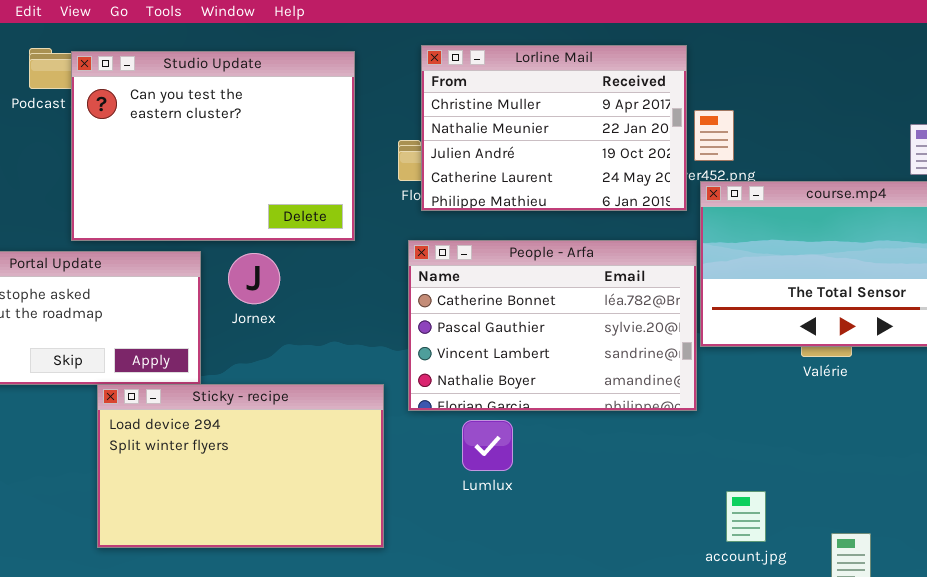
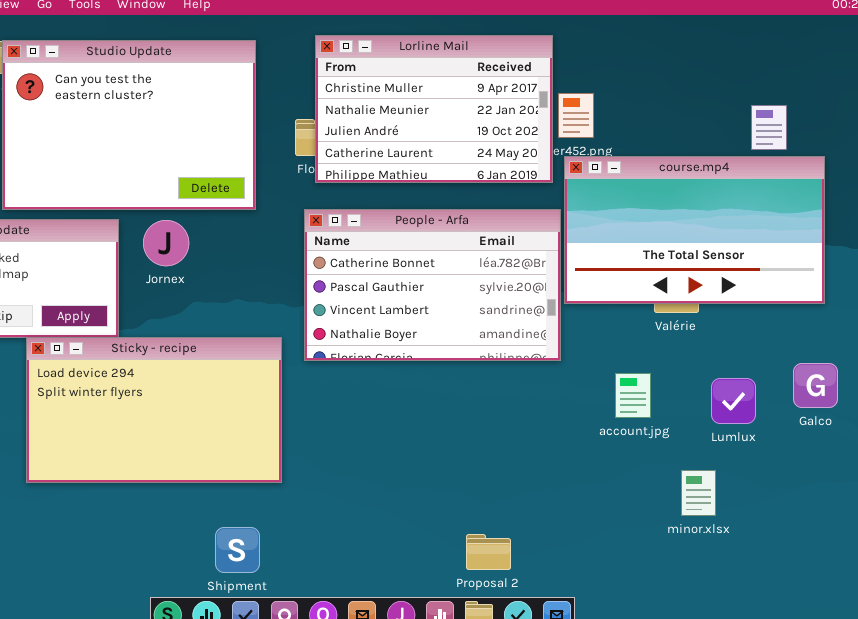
Lumlux: [462,420,513,471] -> [711,378,756,424], moved
account.jpg: [726,491,766,542] -> [615,373,651,418], moved

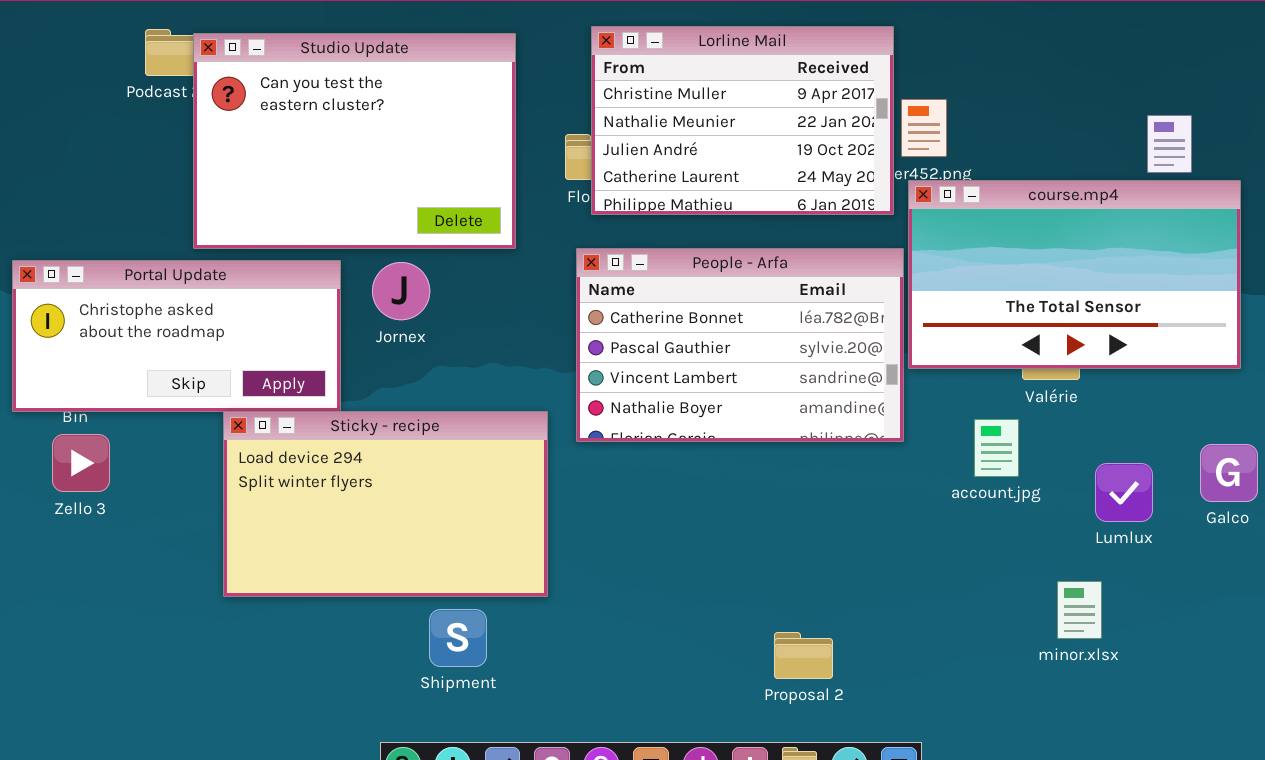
account.jpg: [615,373,651,418] -> [974,419,1019,477], moved
Shipment: [215,527,260,573] -> [429,609,487,667], moved
Proposal 2: [466,534,511,570] -> [774,632,833,679], moved

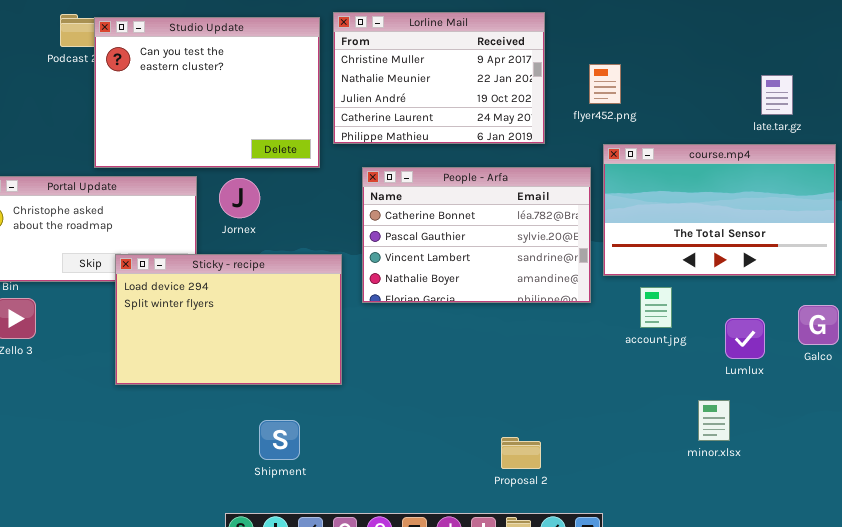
Lorline Mail: [591,26,894,215] -> [333,12,545,144], moved
course.mp4: [908,180,1241,369] -> [603,144,836,276], moved
Sticky - recipe: [223,411,548,597] -> [115,254,342,385], moved

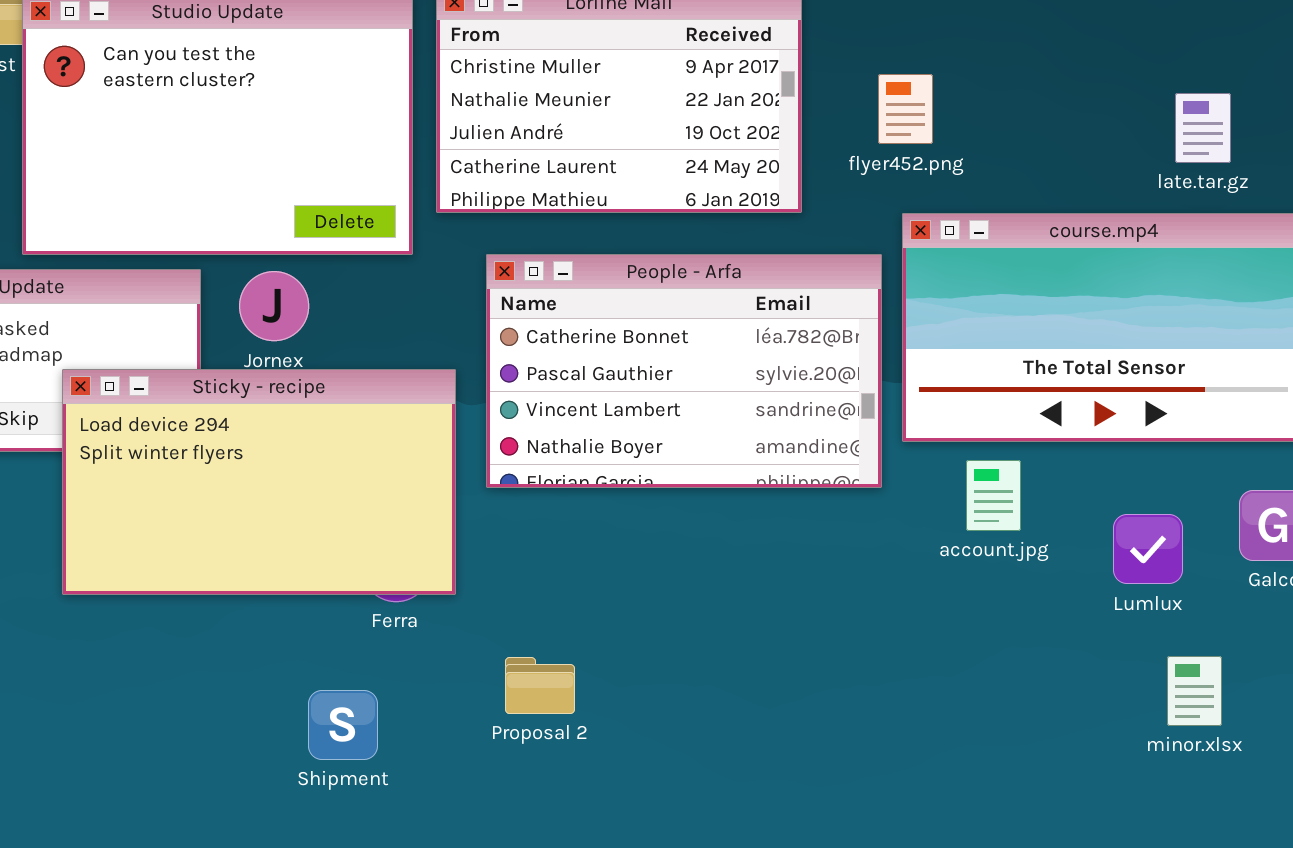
Sticky - recipe: [115,254,342,385] -> [62,369,456,595], moved
minor.xlsx: [698,400,730,441] -> [1167,656,1222,726], moved
Proposal 2: [501,437,541,469] -> [505,657,575,714], moved

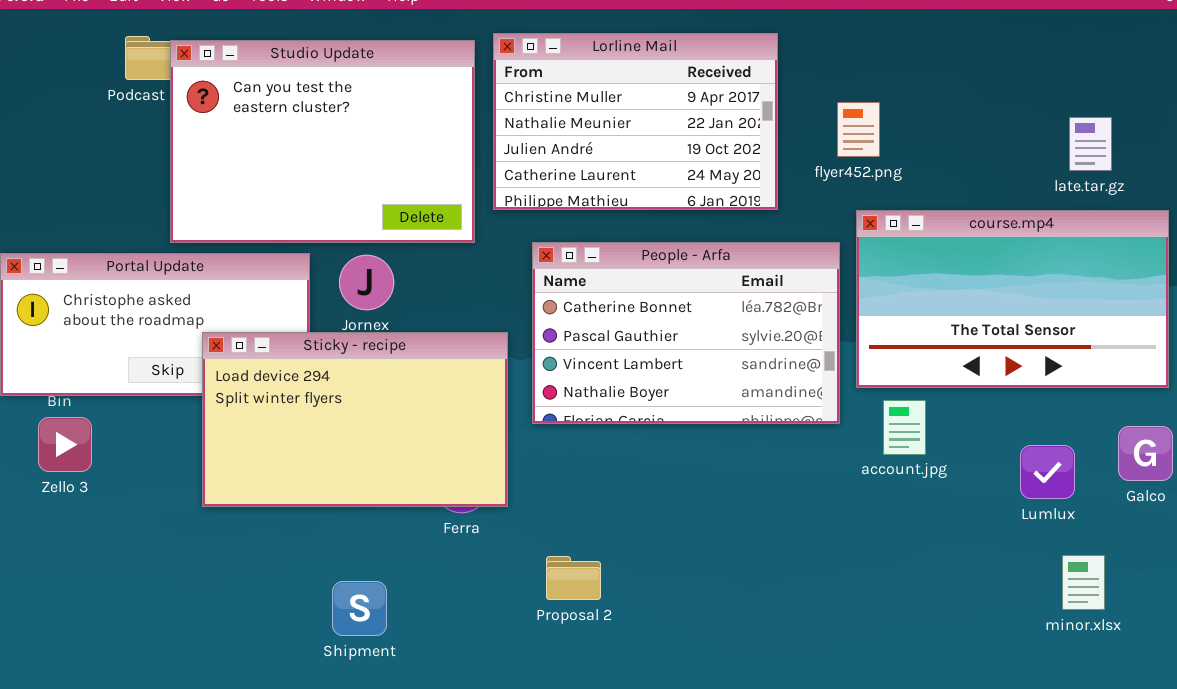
account.jpg: [966,460,1021,531] -> [883,400,926,455], moved
Shipment: [308,690,378,760] -> [332,581,387,636], moved

